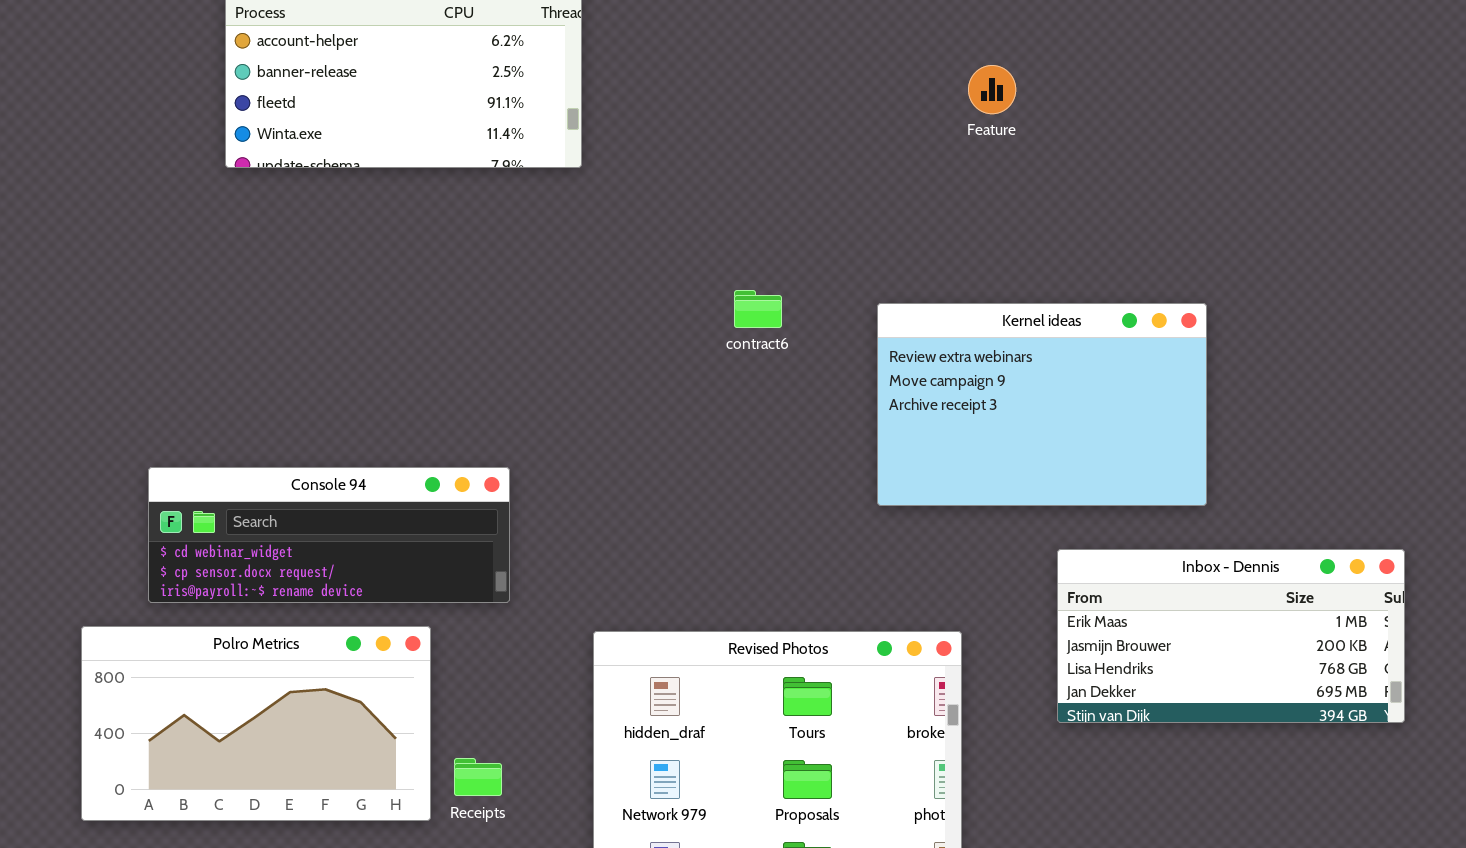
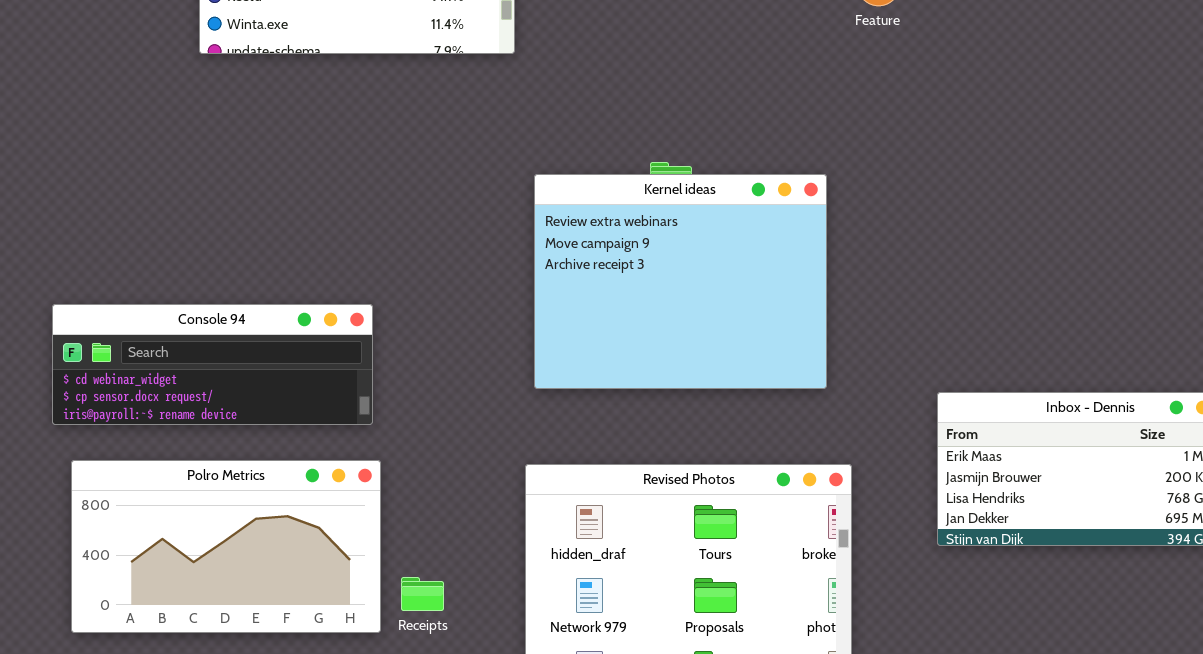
Kernel ideas: [877,303,1207,506] -> [534,174,827,389], moved, resized
Console 94: [148,467,510,603] -> [52,304,373,425], moved

